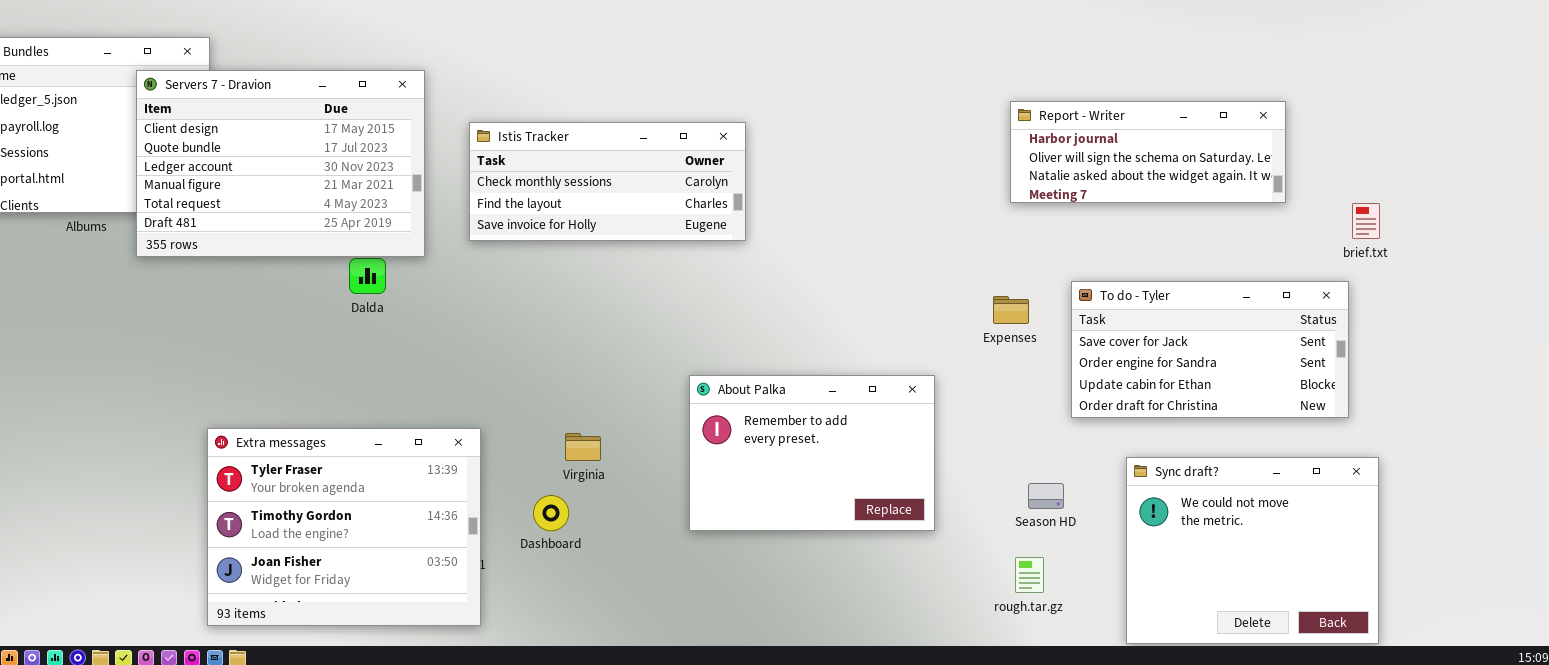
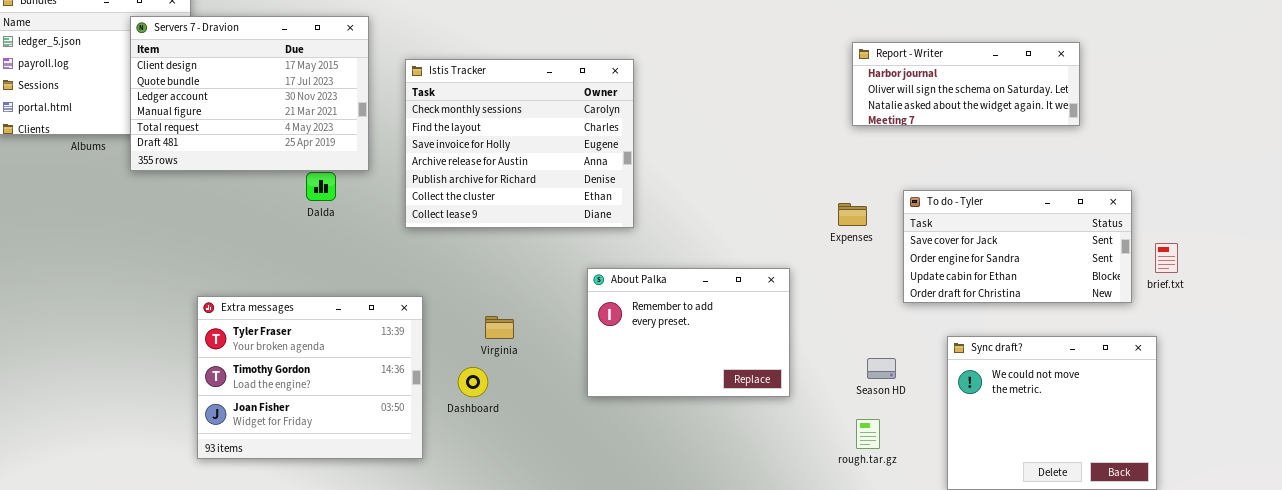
Istis Tracker: [469,122,746,241] -> [405,59,634,228], resized
brief.txt: [1352,203,1380,239] -> [1155,243,1178,273], moved
Extra messages: [207,428,481,626] -> [197,296,423,459], moved

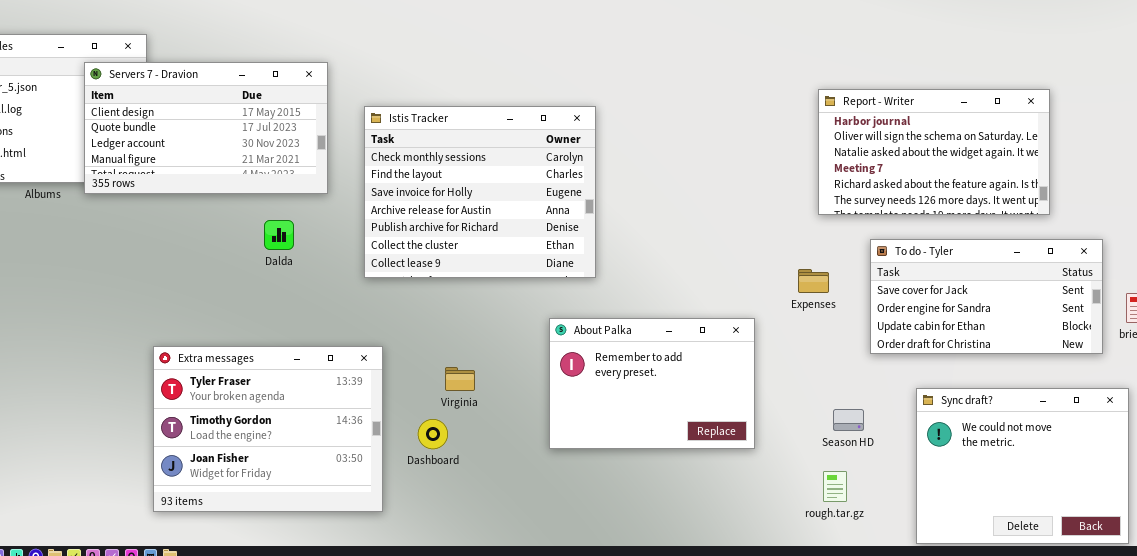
Servers 7 - Dravion: [130,16,369,171] -> [84,62,328,194], resized
Report - Writer: [852,42,1080,126] -> [818,89,1050,215], resized
Expenses: [838,203,867,226] -> [798,269,829,293], moved

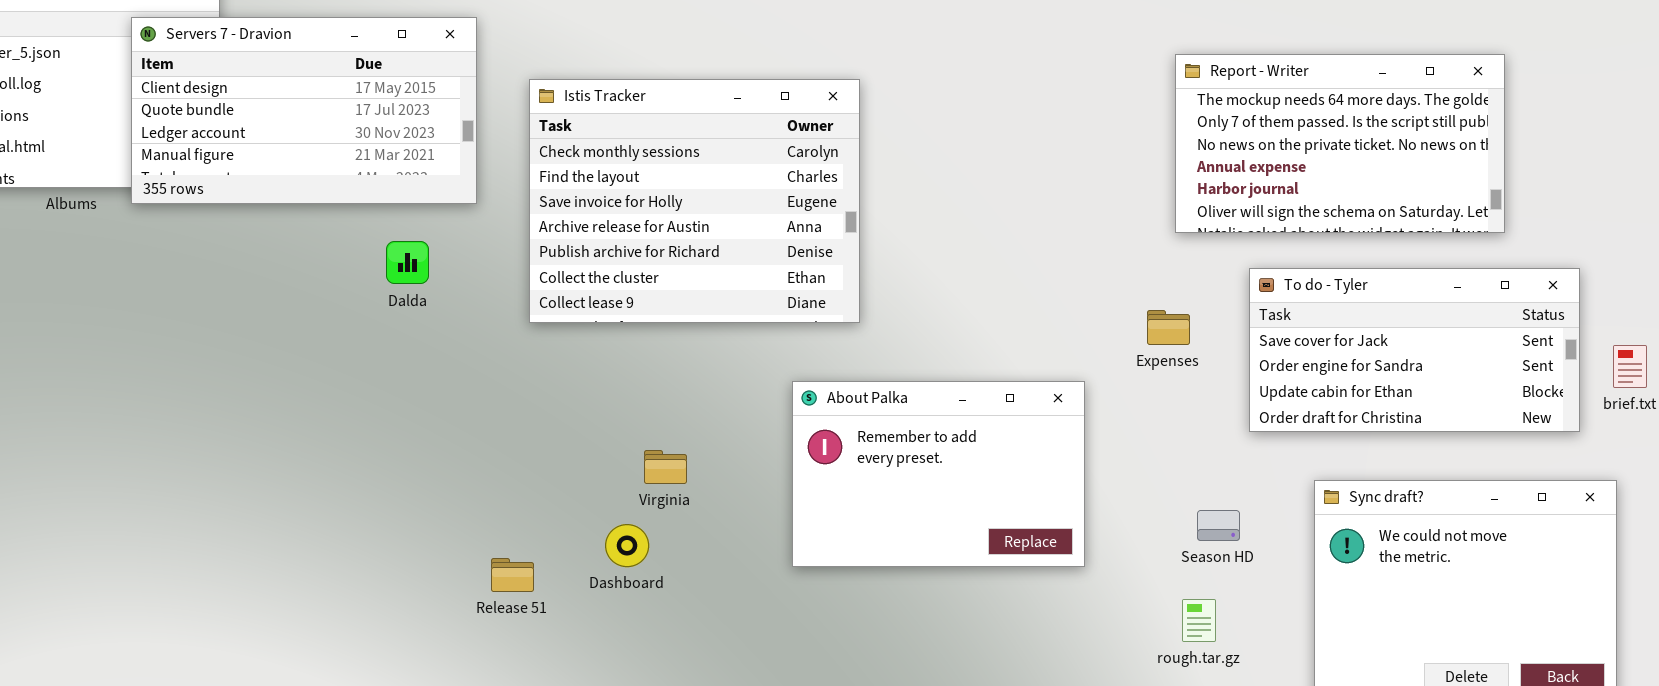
Report - Writer: [818,89,1050,215] -> [1175,54,1505,233], scrolled up 4 rows
Extra messages: [153,346,383,512] -> none, closed

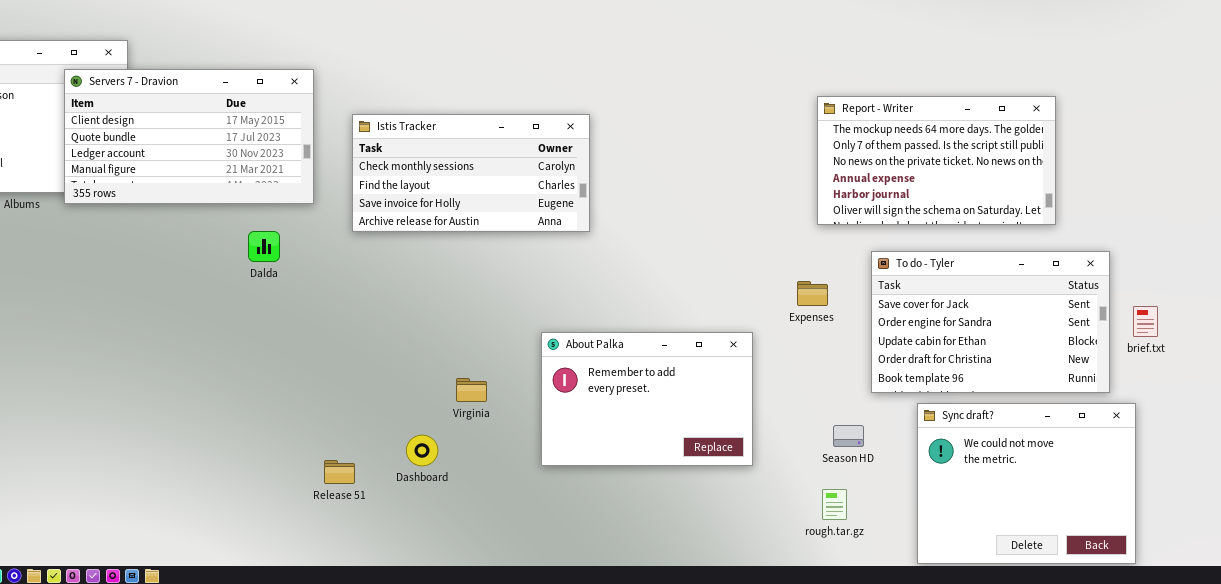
Istis Tracker: [529,79,860,323] -> [352,114,590,232], resized
To do - Tyler: [1249,268,1580,432] -> [871,251,1110,393], resized
Virginia: [644,450,687,484] -> [456,378,487,402], moved

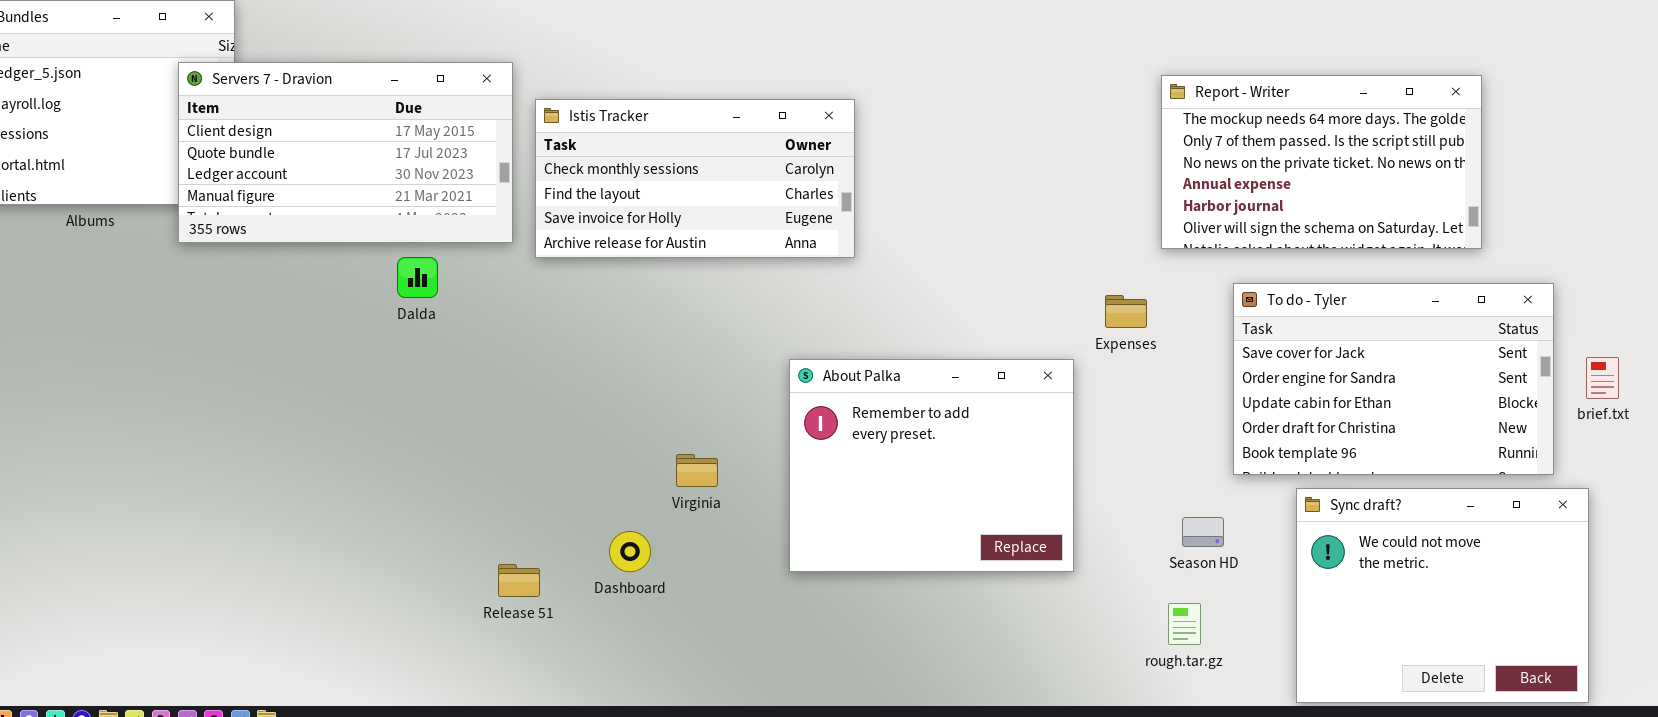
Servers 7 - Dravion: [64,69,314,204] -> [178,62,513,243], moved
Expenses: [797,281,828,306] -> [1105,295,1147,328], moved
About Palka: [541,332,753,466] -> [789,359,1074,572], resized

